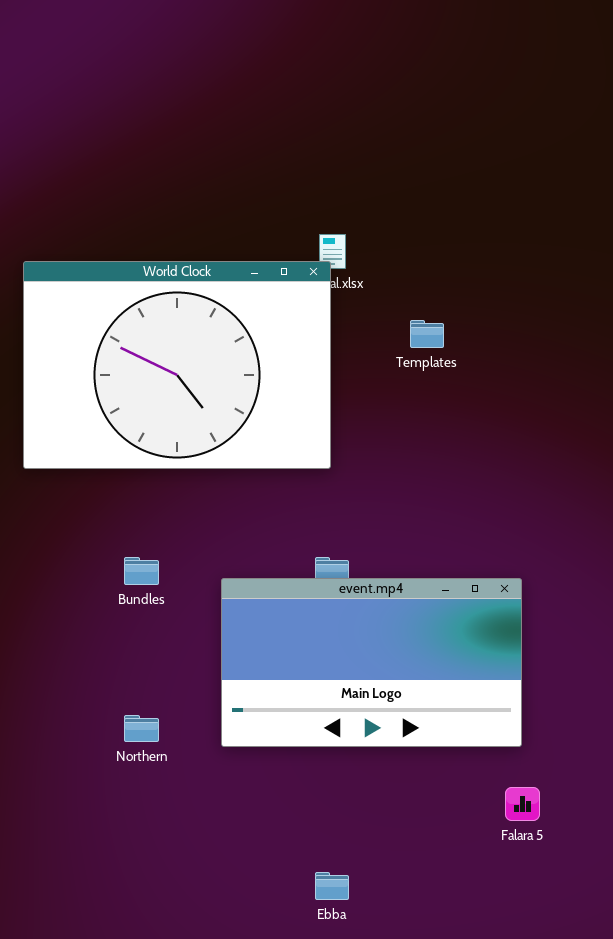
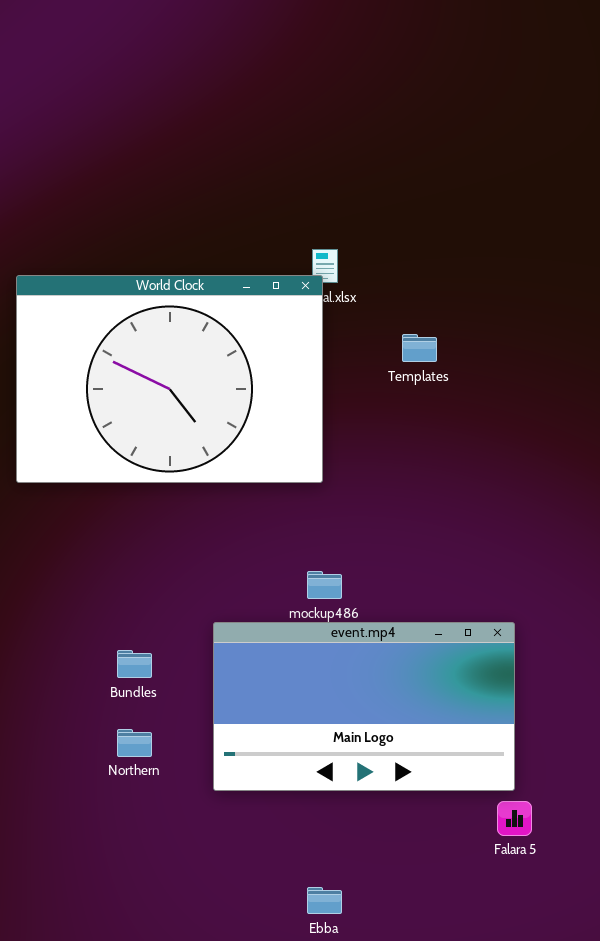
Bundles: [124,557,159,585] -> [117,650,152,678], moved
event.mp4: [221,578,522,747] -> [213,622,515,791], moved

